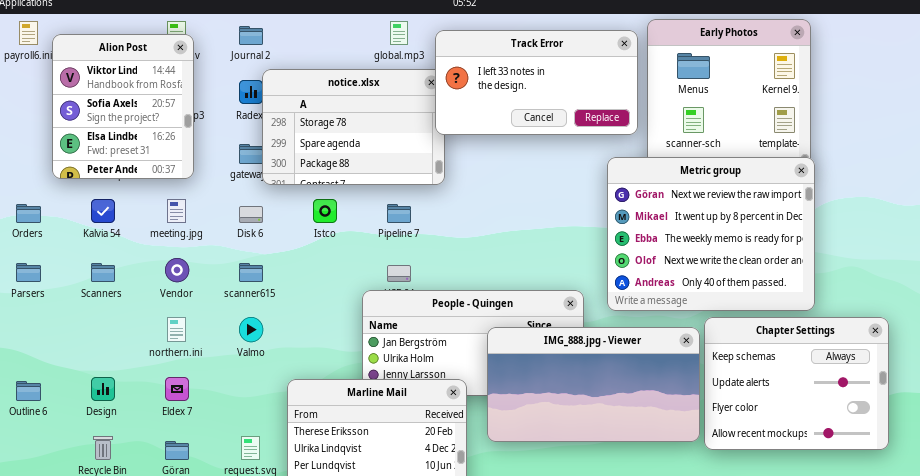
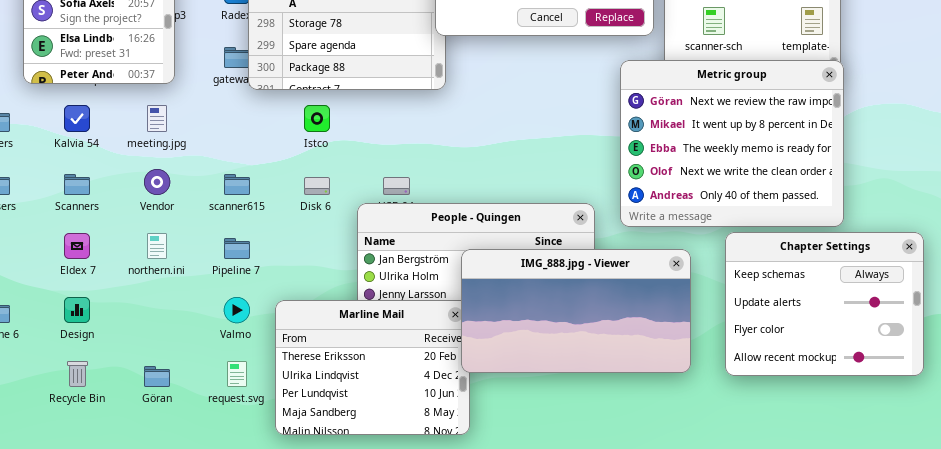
Pipeline 7: [387,204,411,223] -> [224,238,250,259], moved
Disk 6: [239,206,263,223] -> [304,177,330,195], moved
Valmo: [239,317,263,342] -> [224,297,250,323], moved
IMG_888.jpg - Viewer: [487,327,700,442] -> [461,249,691,373], moved
Eldex 7: [165,377,189,401] -> [64,233,90,259], moved

